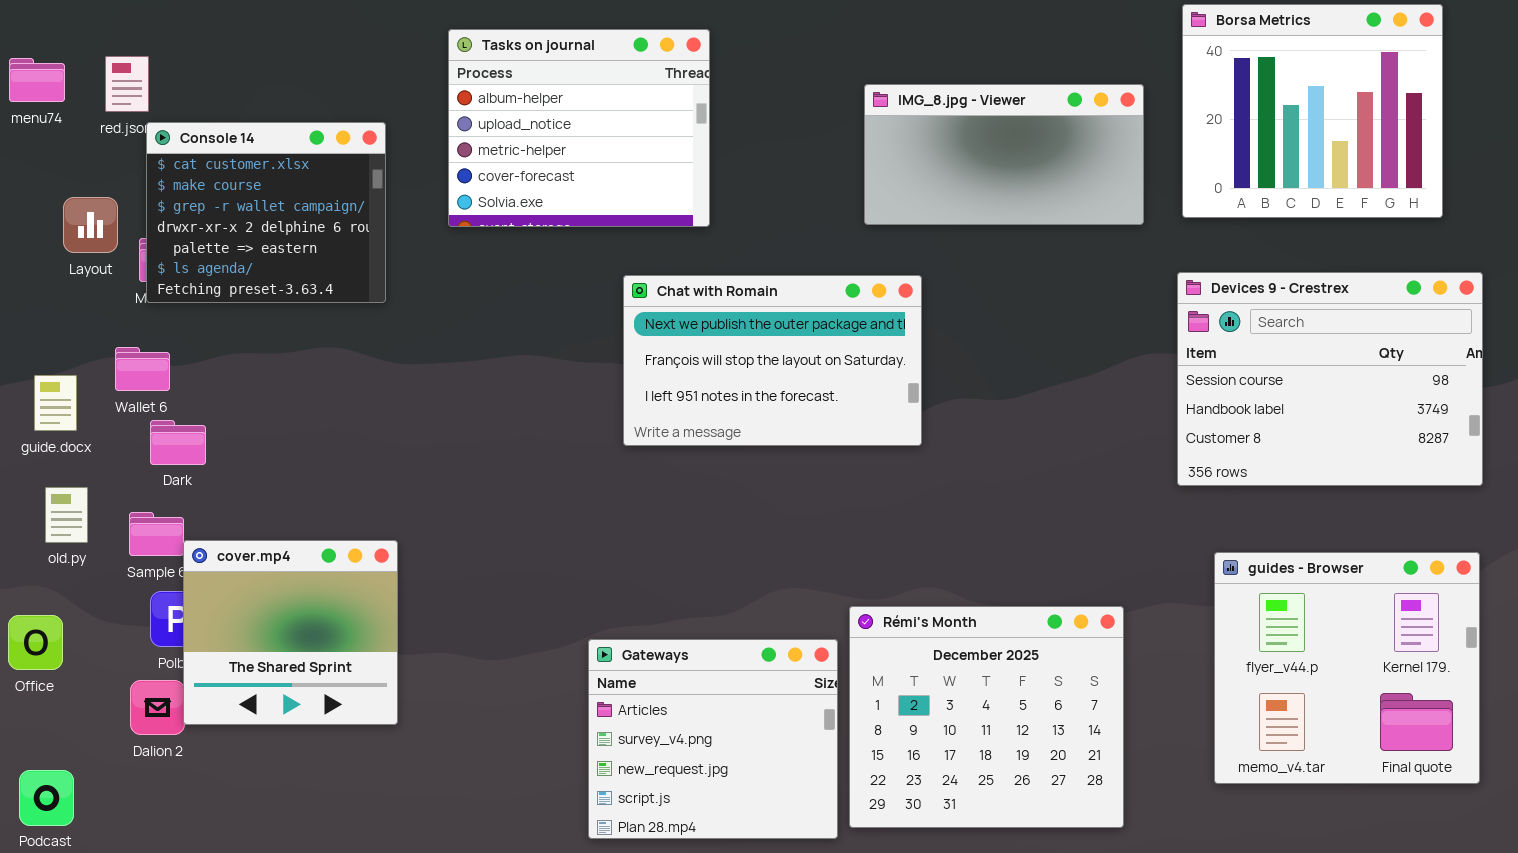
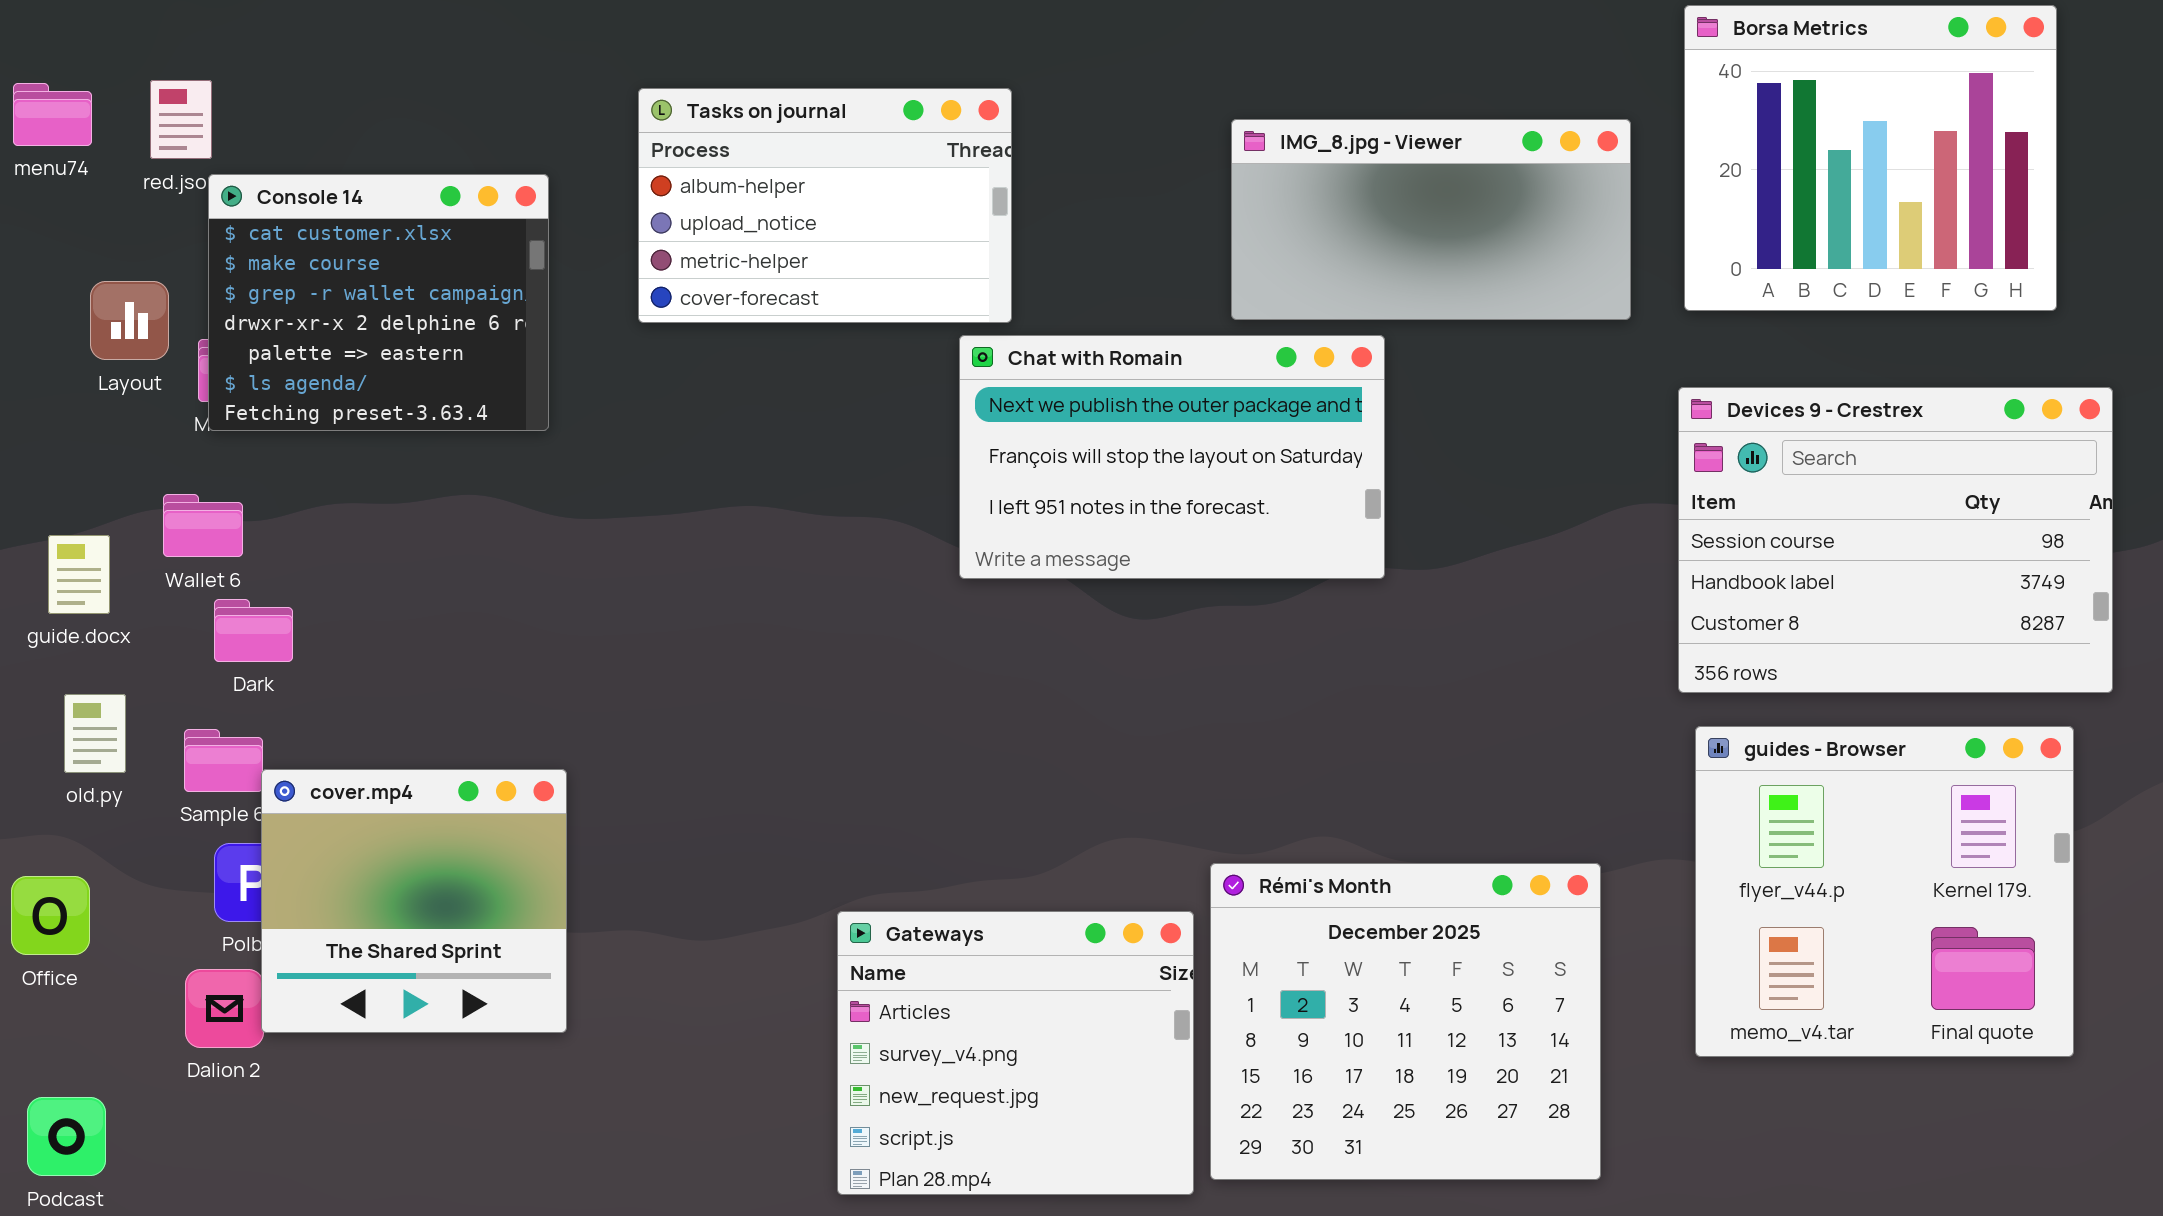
Tasks on journal: [448,29,710,227] -> [638,88,1012,323], resized
Chat with Romain: [623,275,922,446] -> [959,335,1385,579], moved
guides - Browser: [1214,552,1480,784] -> [1695,726,2074,1057], moved

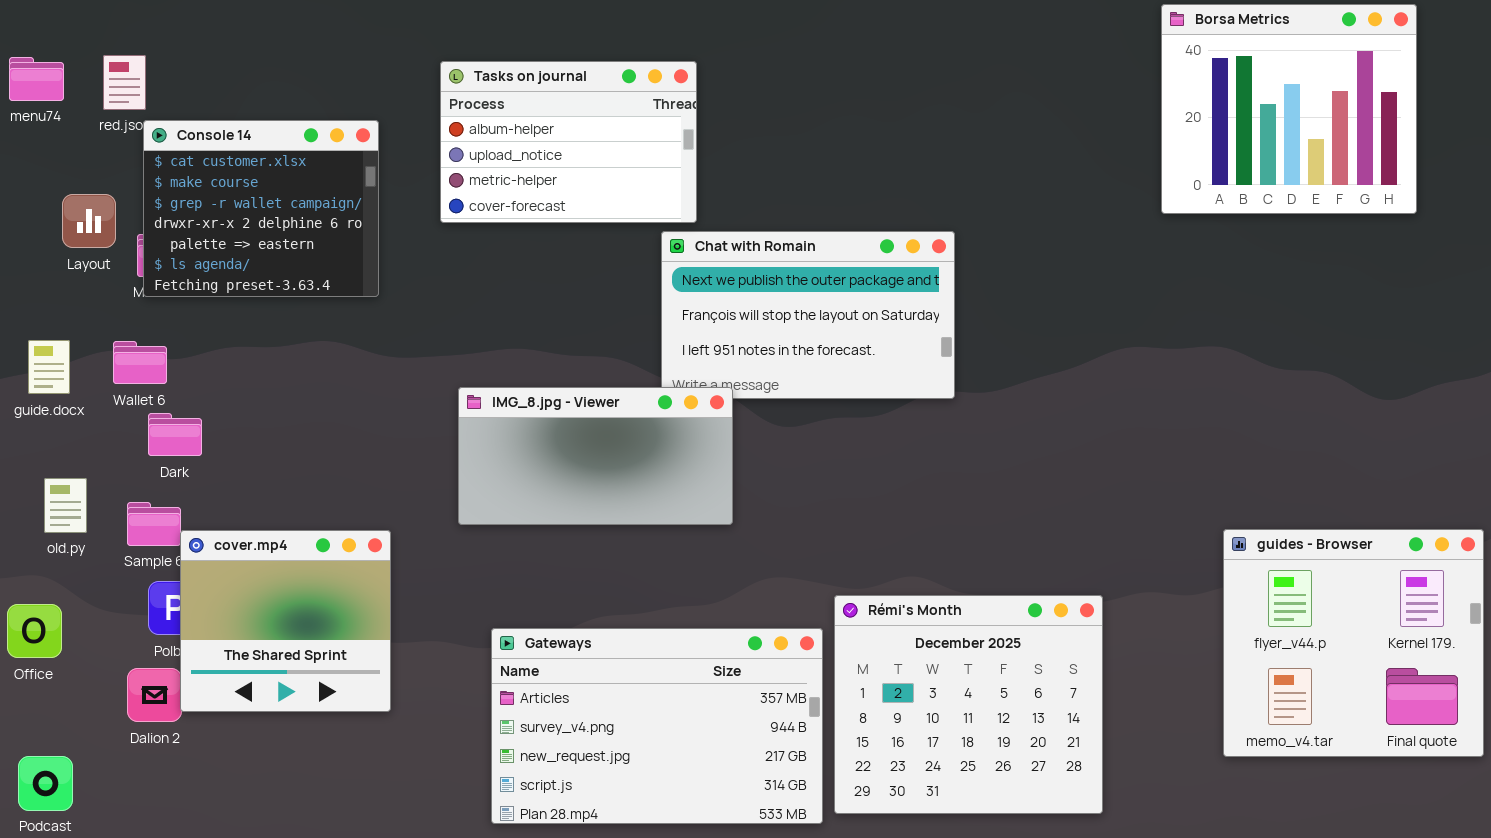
IMG_8.jpg - Viewer: [1231,119,1631,320] -> [458,387,733,525], moved
Devices 9 - Crestrex: [1678,387,2113,693] -> none, closed
guide.docx: [48,535,110,614] -> [28,340,70,394], moved
guides - Browser: [1695,726,2074,1057] -> [1223,529,1484,757], moved
Gateways: [837,911,1194,1195] -> [491,628,823,824], resized

